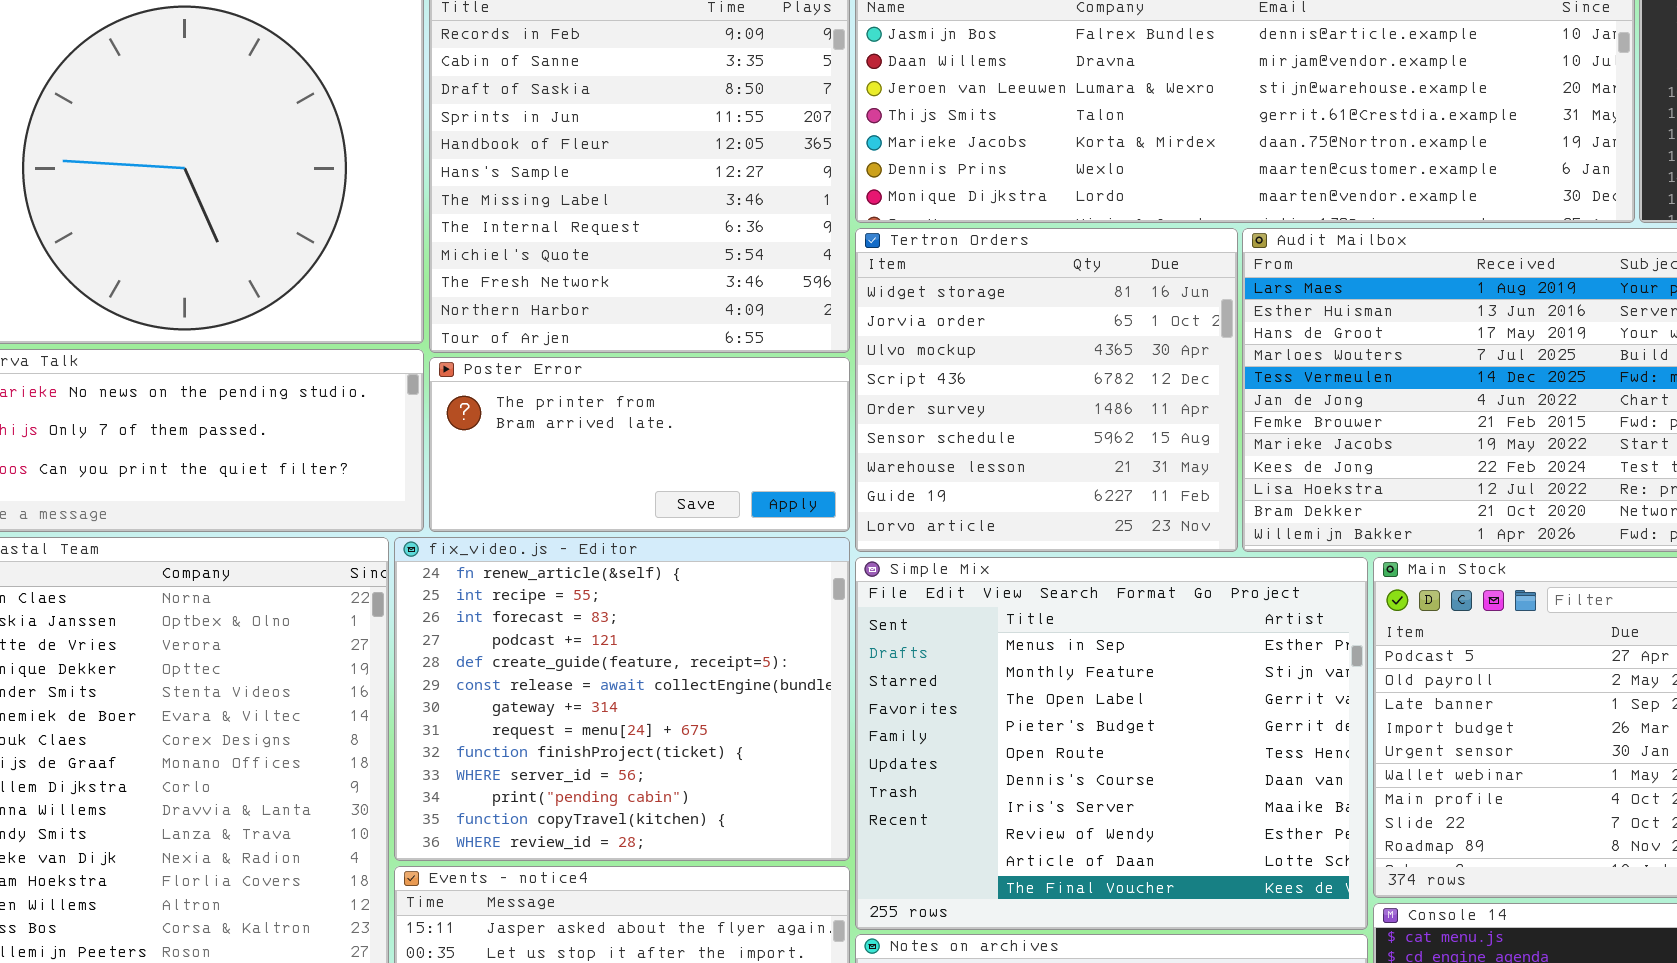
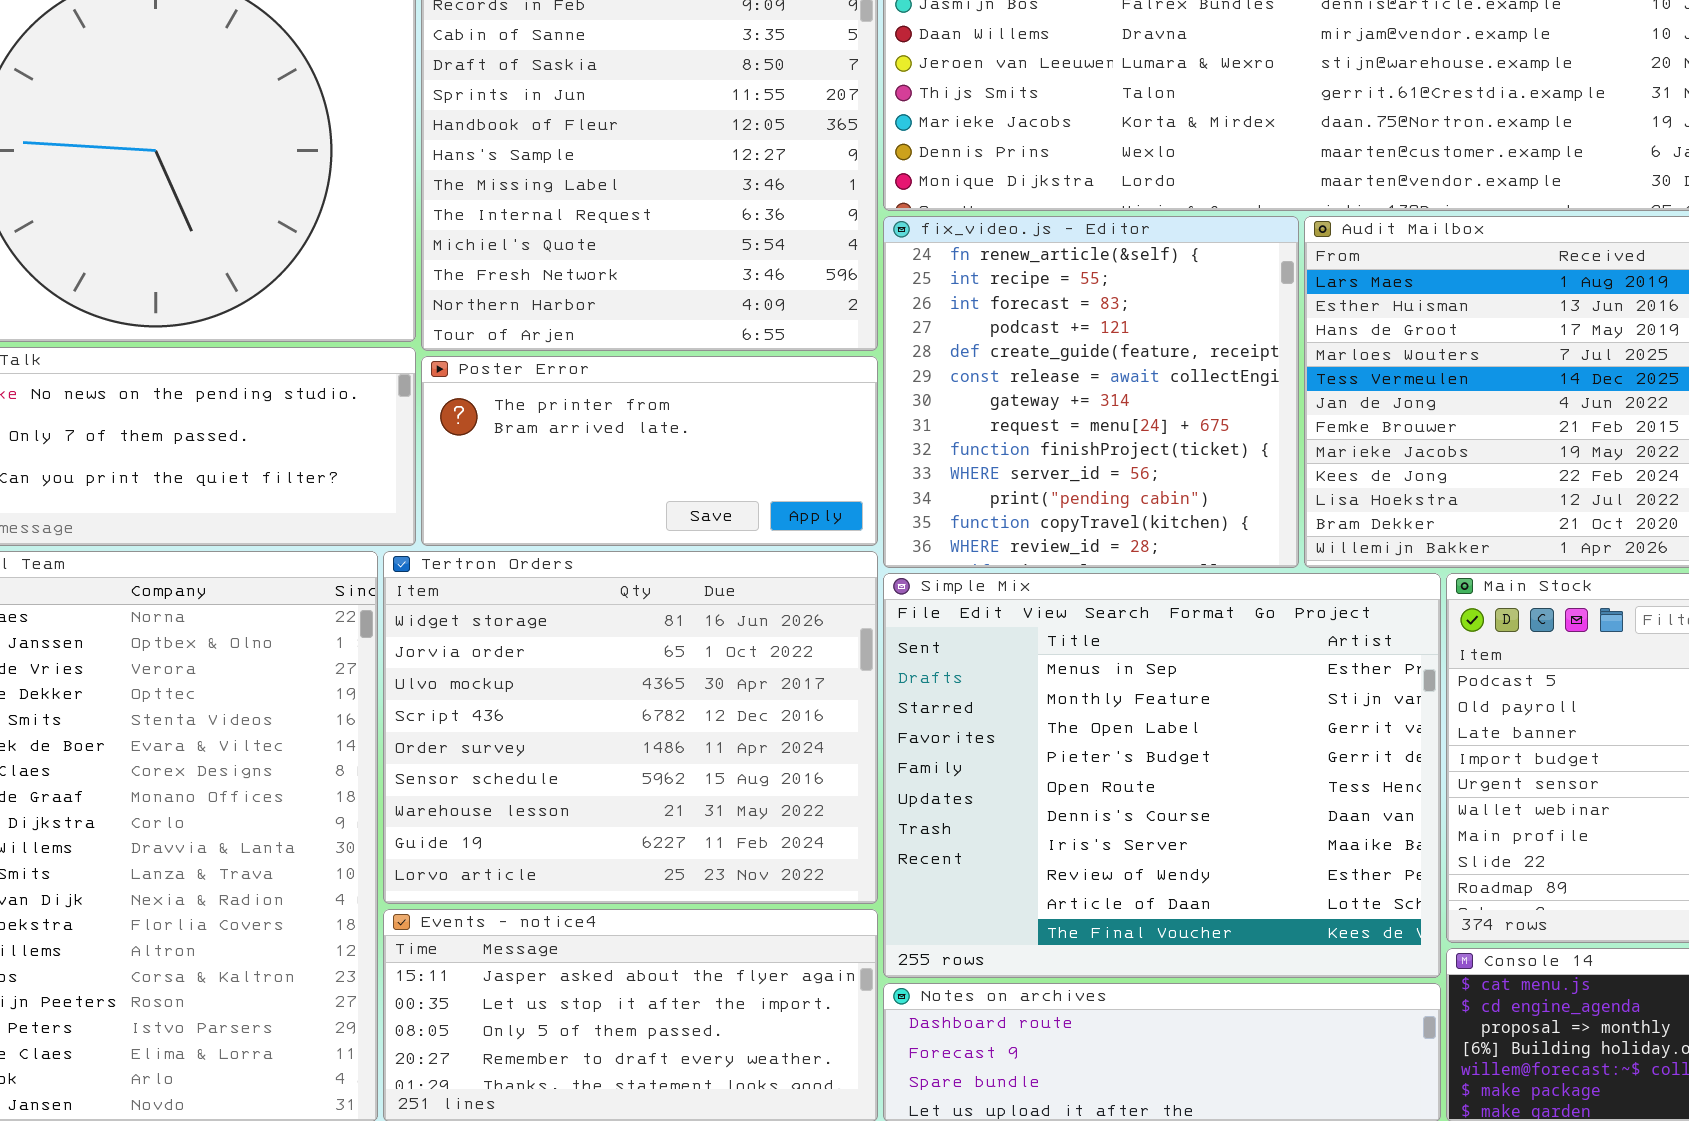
Tertron Orders: [855,228,1238,552] -> [383,551,878,904], moved, resized
fix_video.js - Editor: [394,537,850,861] -> [883,216,1299,568], moved, resized

